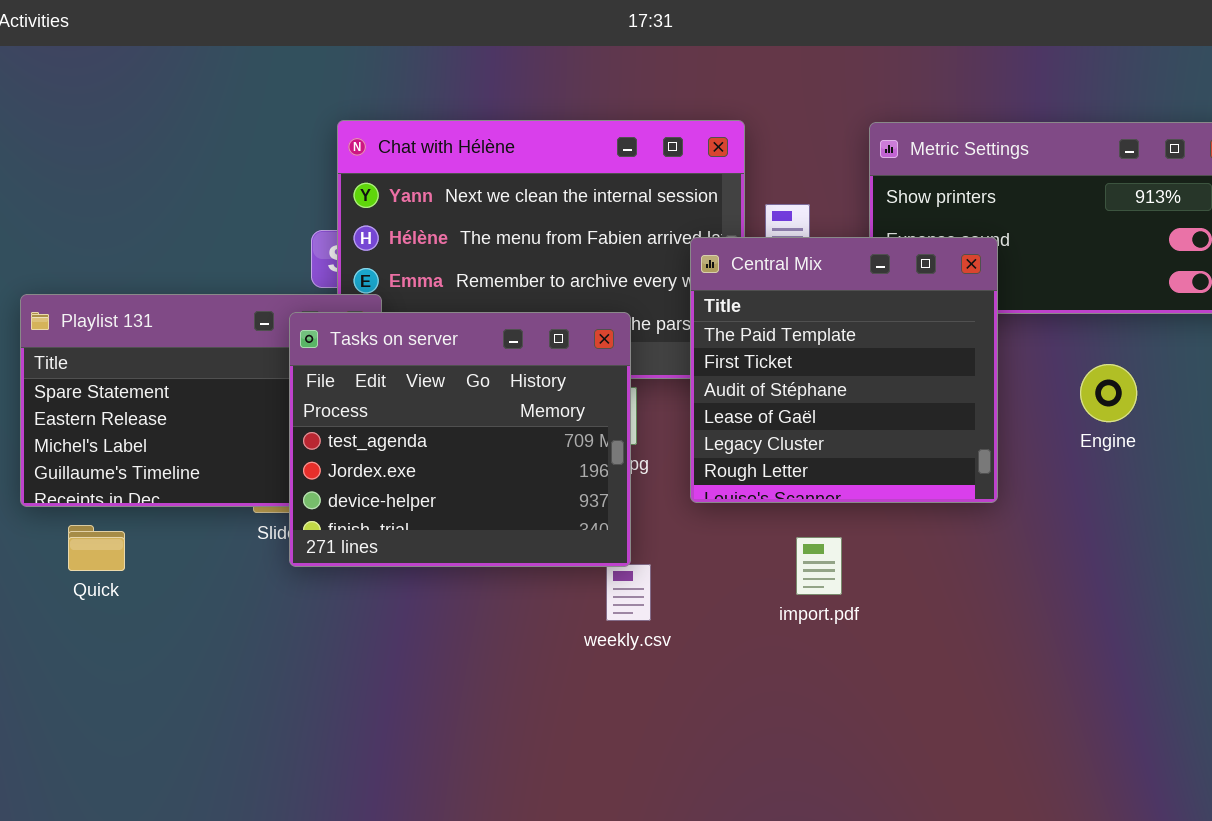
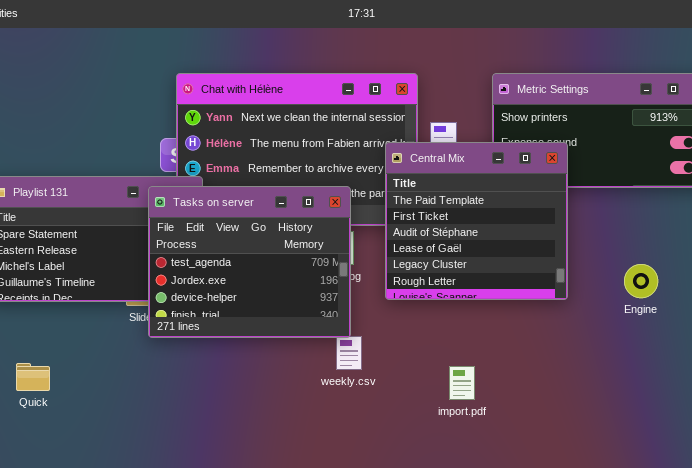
Engine: [1080,364,1137,422] -> [624,264,658,298], moved
Quick: [68,525,125,571] -> [16,363,50,391], moved
import.pdf: [796,537,842,595] -> [449,366,475,400], moved

